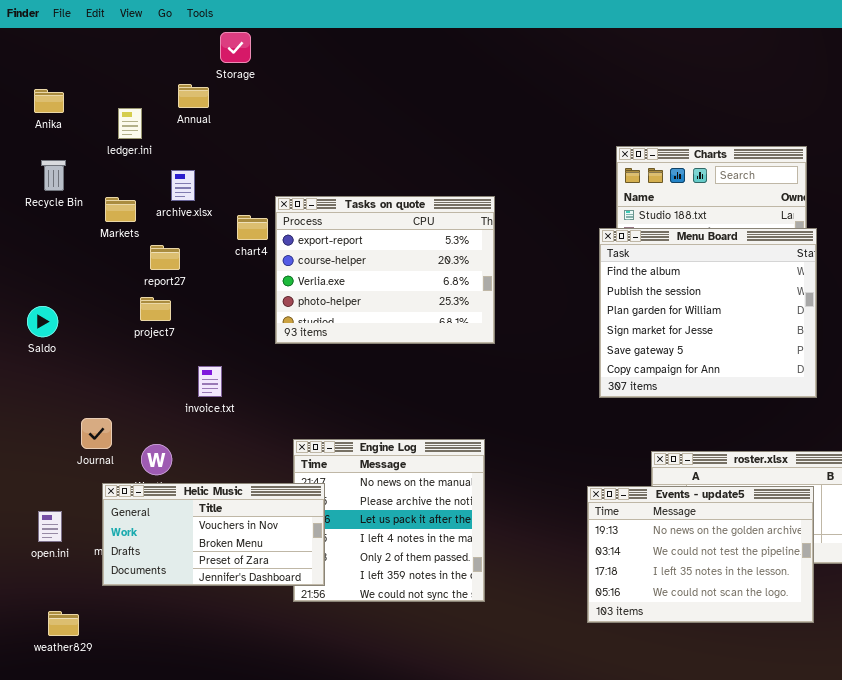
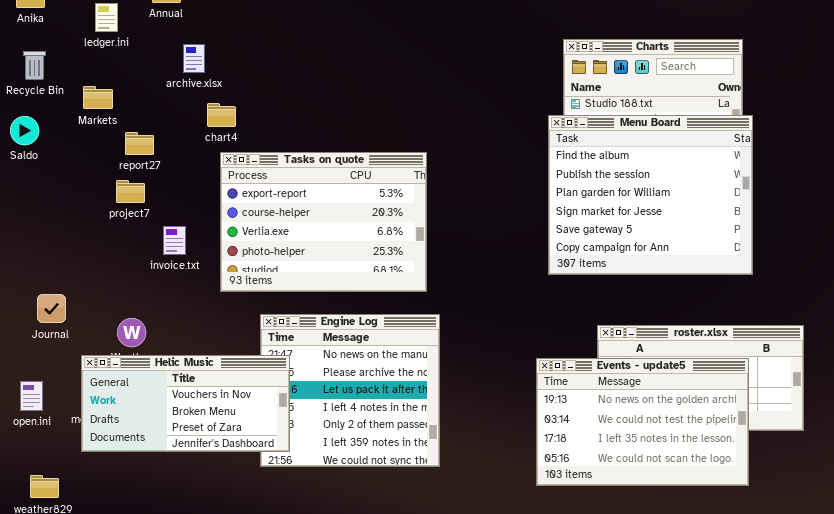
archive.xlsx: [171,170,195,201] -> [183,44,205,73], moved
Tasks on quote: [275,196,495,344] -> [220,152,427,292], moved
Saldo: [27,306,58,337] -> [10,116,39,145], moved
invoice.txt: [198,366,222,397] -> [163,226,186,255], moved
Journal: [81,418,112,449] -> [37,294,66,323], moved

